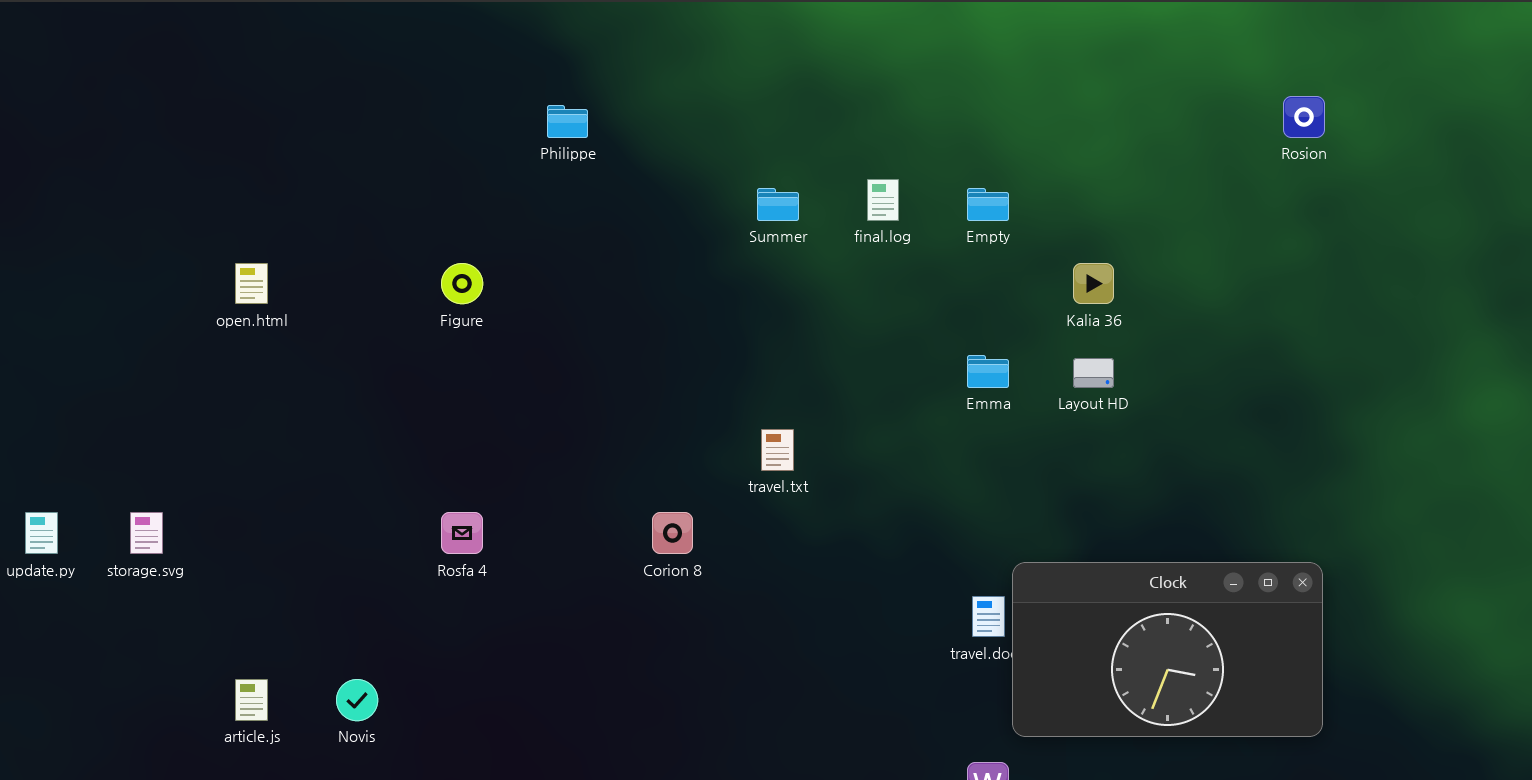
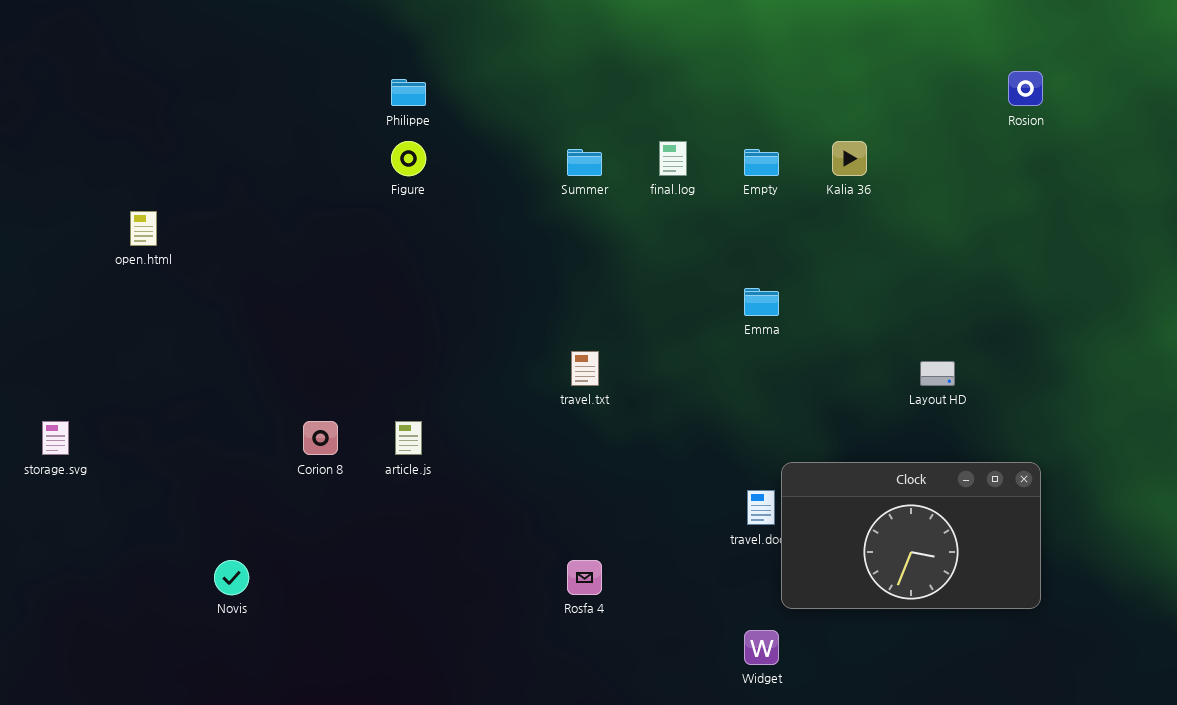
Figure: [441,263,483,304] -> [391,141,426,176], moved
Kalia 36: [1073,263,1114,304] -> [832,141,867,176], moved
Layout HD: [1073,358,1114,388] -> [920,361,955,386], moved
Rosfa 4: [441,512,483,554] -> [567,560,602,595], moved
Corion 8: [652,512,693,554] -> [303,421,338,455], moved
article.js: [235,679,268,721] -> [395,421,422,455], moved

